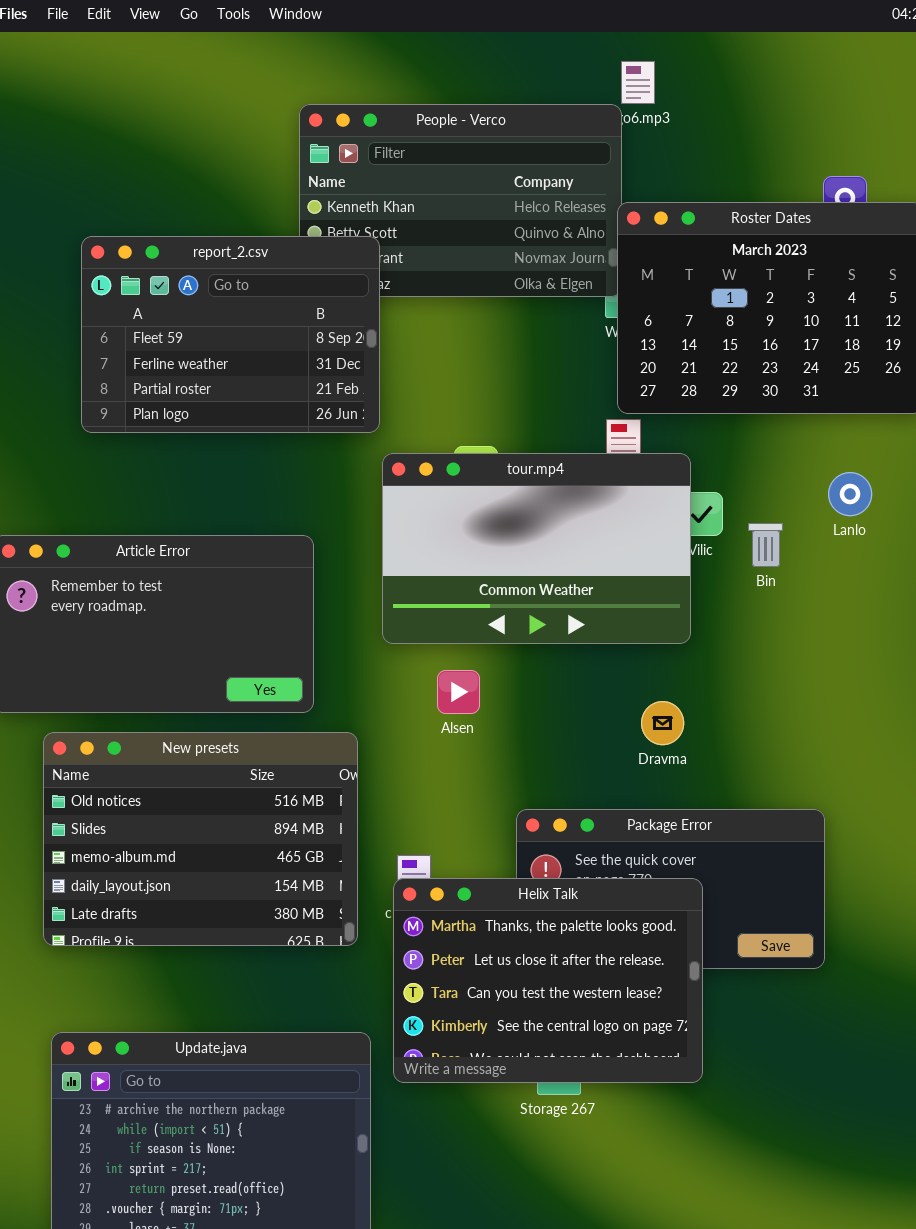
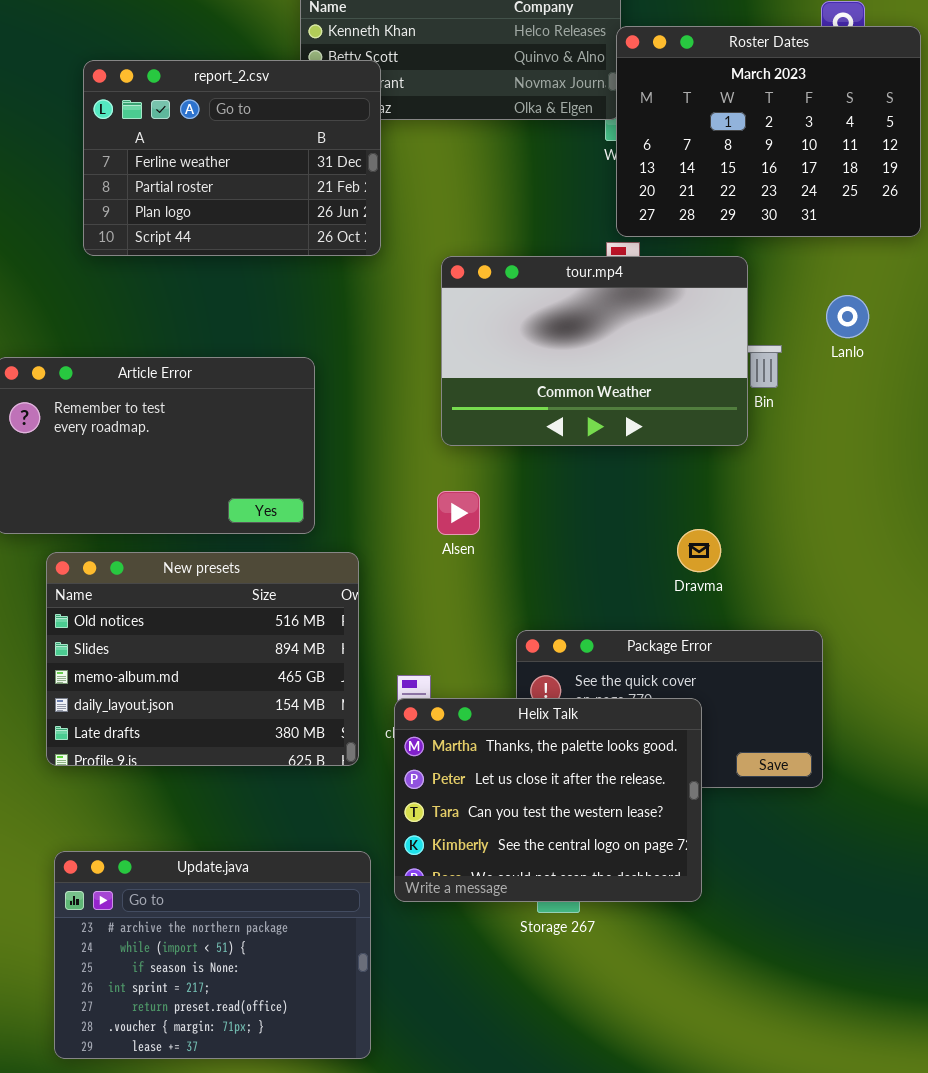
report_2.csv: [81,236,380,433] -> [83,60,381,256], scrolled down 1 row
tour.mp4: [382,453,691,644] -> [441,256,748,446], moved
Dravma: [641,701,684,745] -> [677,529,721,572], moved

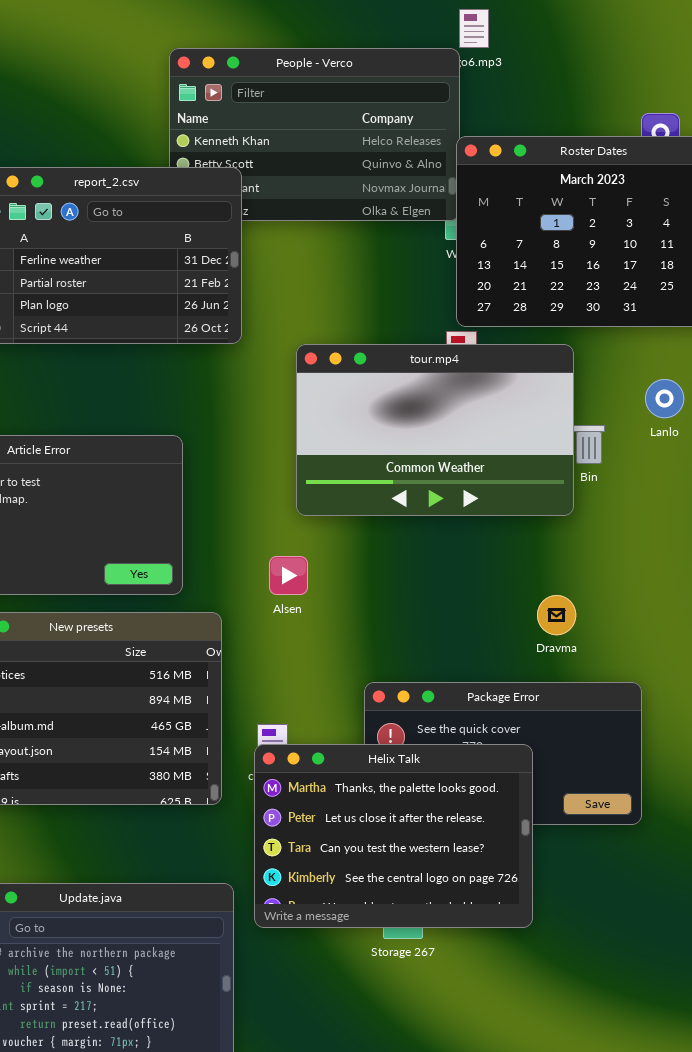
Alsen: [437,491,480,535] -> [269,556,308,595], moved
Dravma: [677,529,721,572] -> [537,595,576,635], moved

